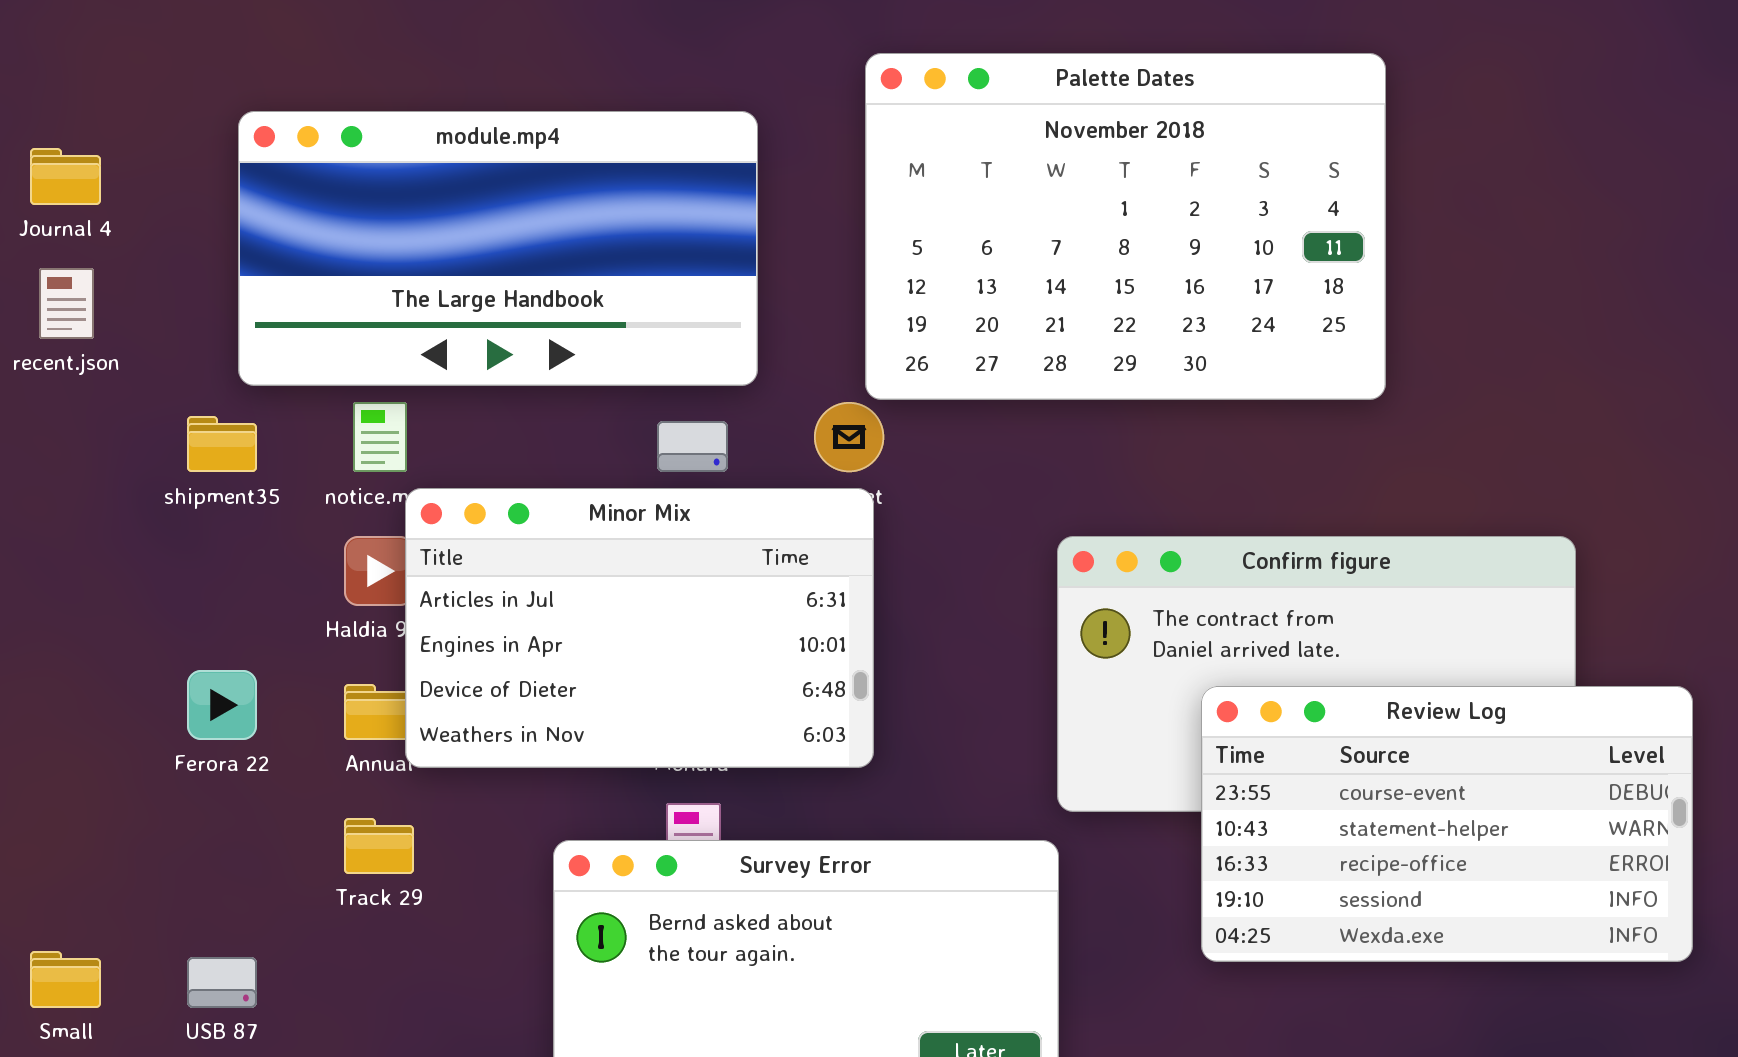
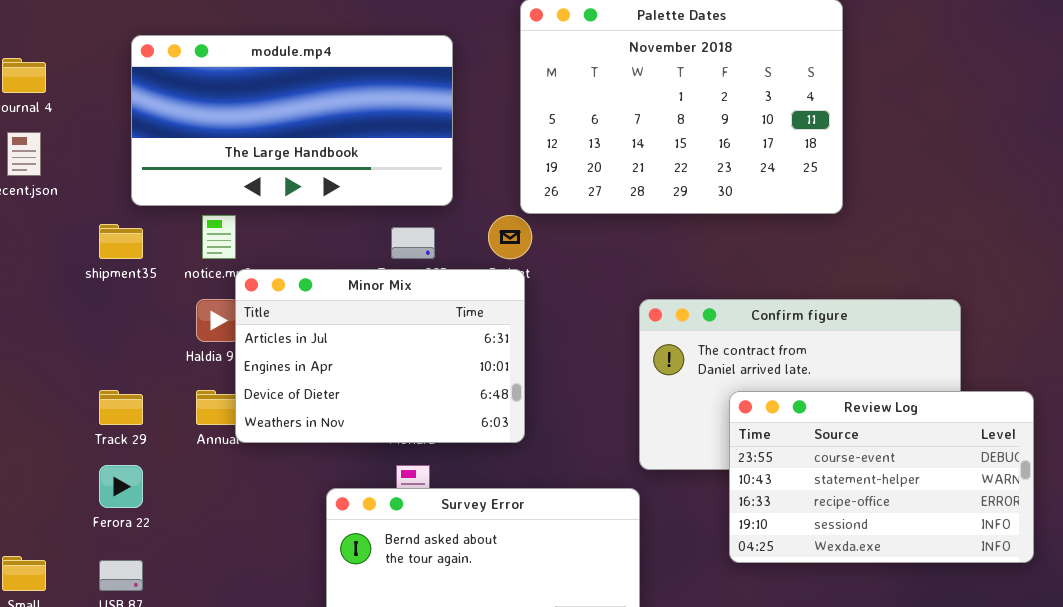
Ferora 22: [187,670,257,740] -> [99,465,143,508], moved
Track 29: [344,818,414,874] -> [99,390,143,425], moved

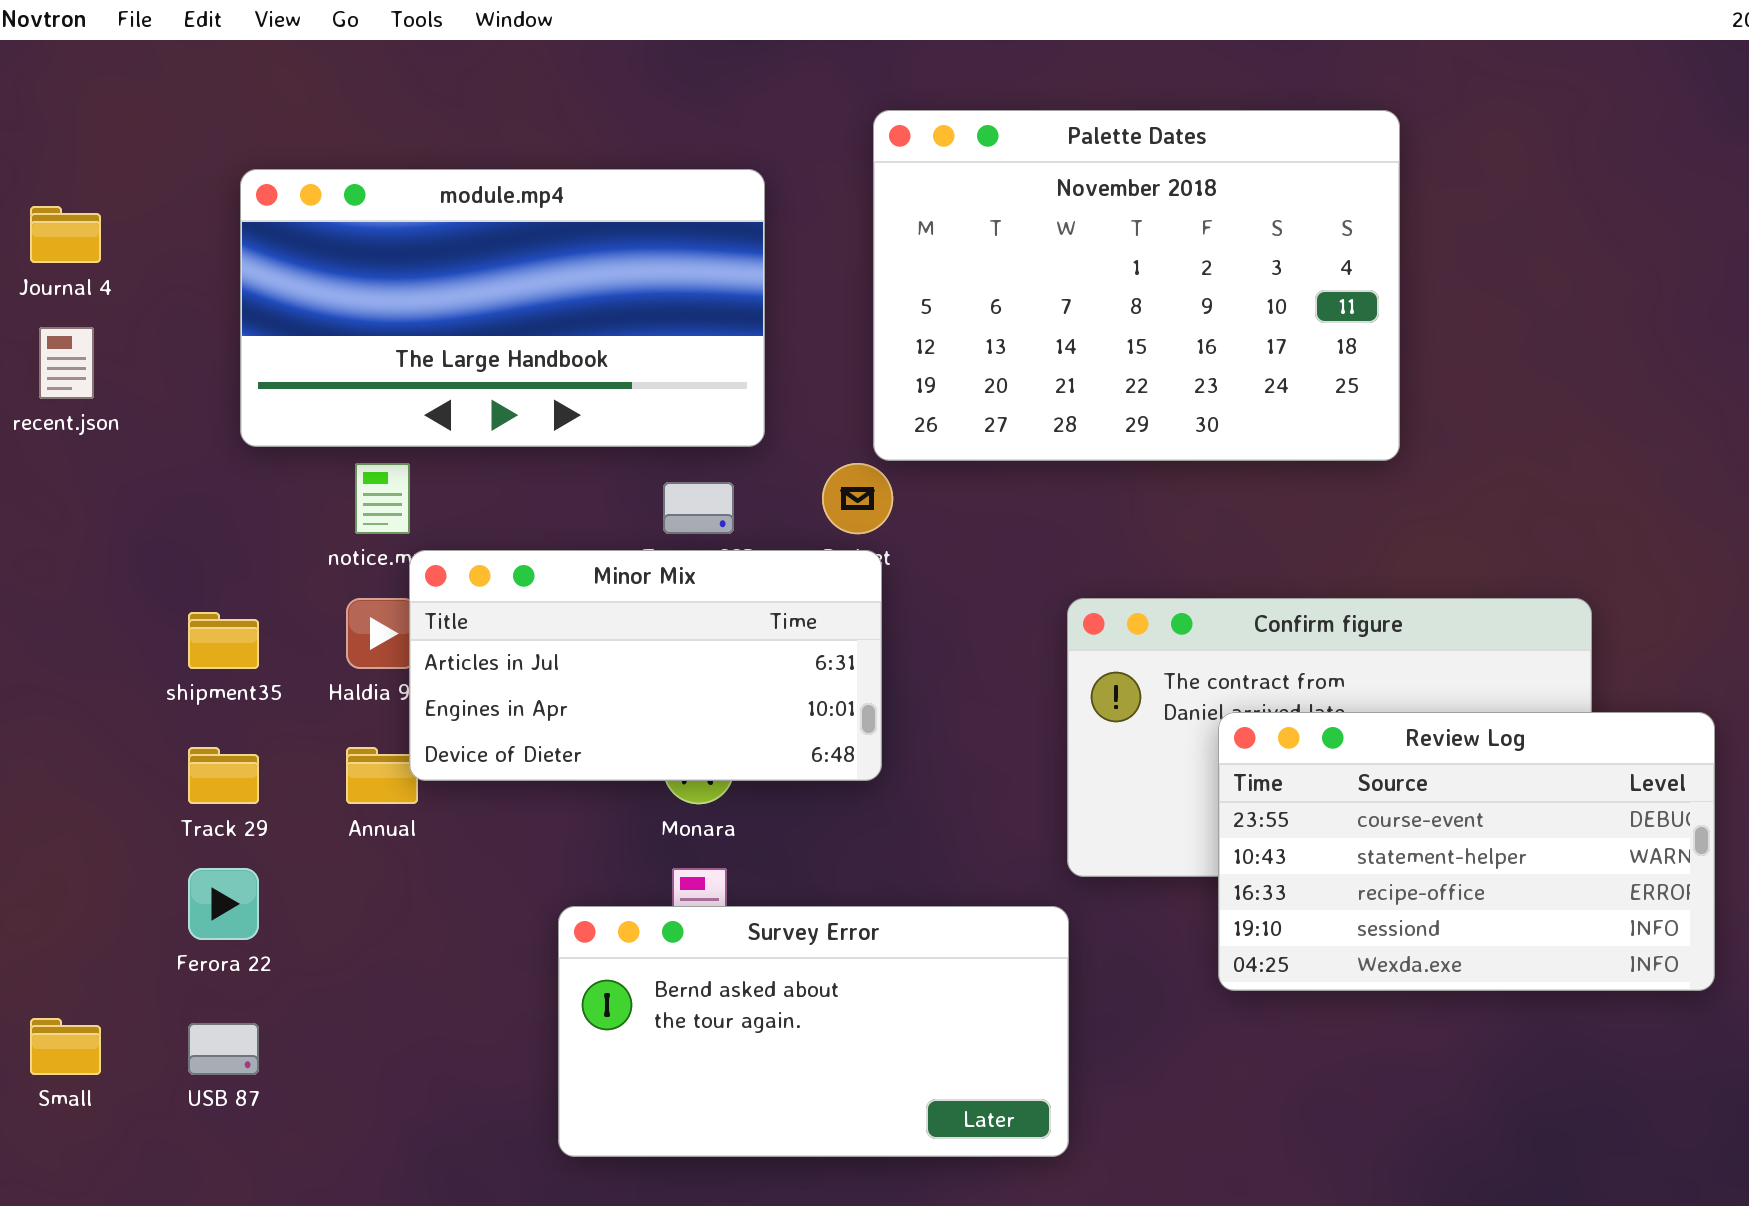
shipment35: [99,224,143,259] -> [188,612,259,669], moved
Minor Mix: [235,269,525,443] -> [409,550,882,781], resized
Review Log: [729,391,1034,563] -> [1218,712,1715,991], moved

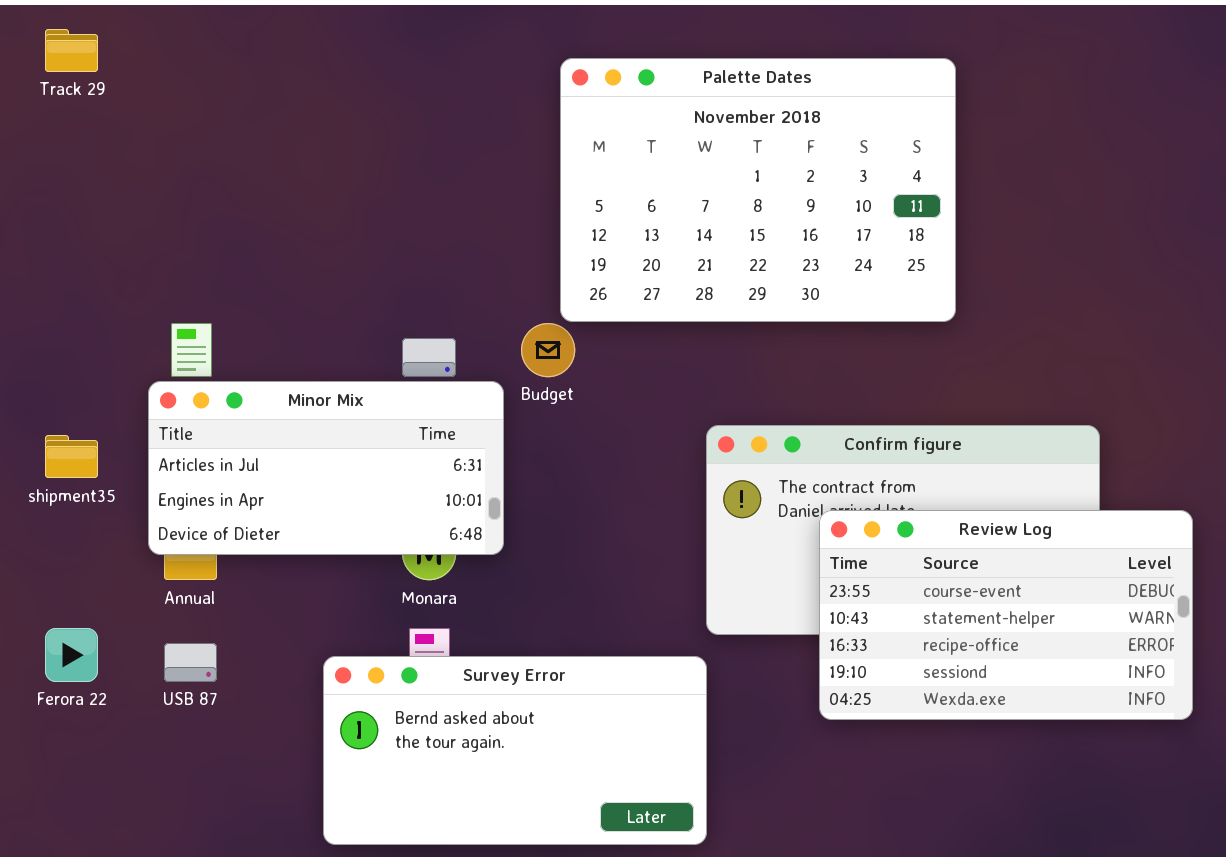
module.mp4: [240,169,765,447] -> none, closed
Minor Mix: [409,550,882,781] -> [148,381,504,555], moved
Track 29: [188,747,259,804] -> [45,29,98,72], moved
USB 87: [188,1023,259,1075] -> [164,643,217,682], moved

